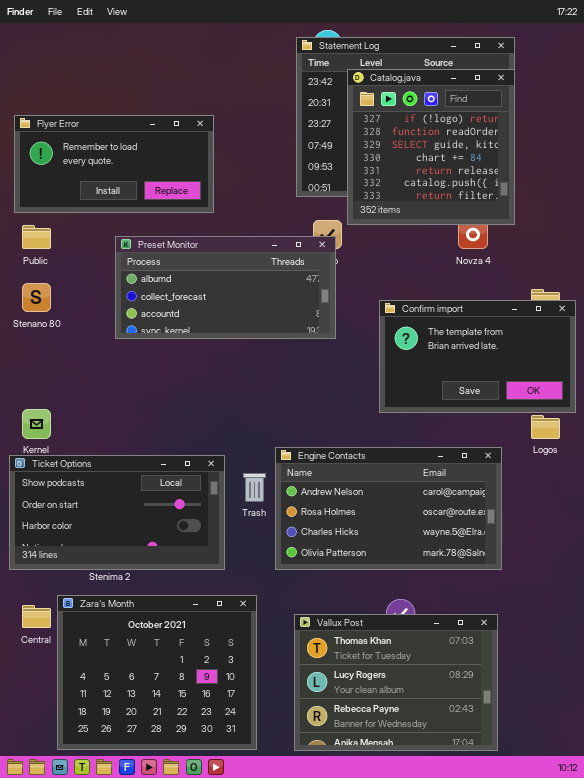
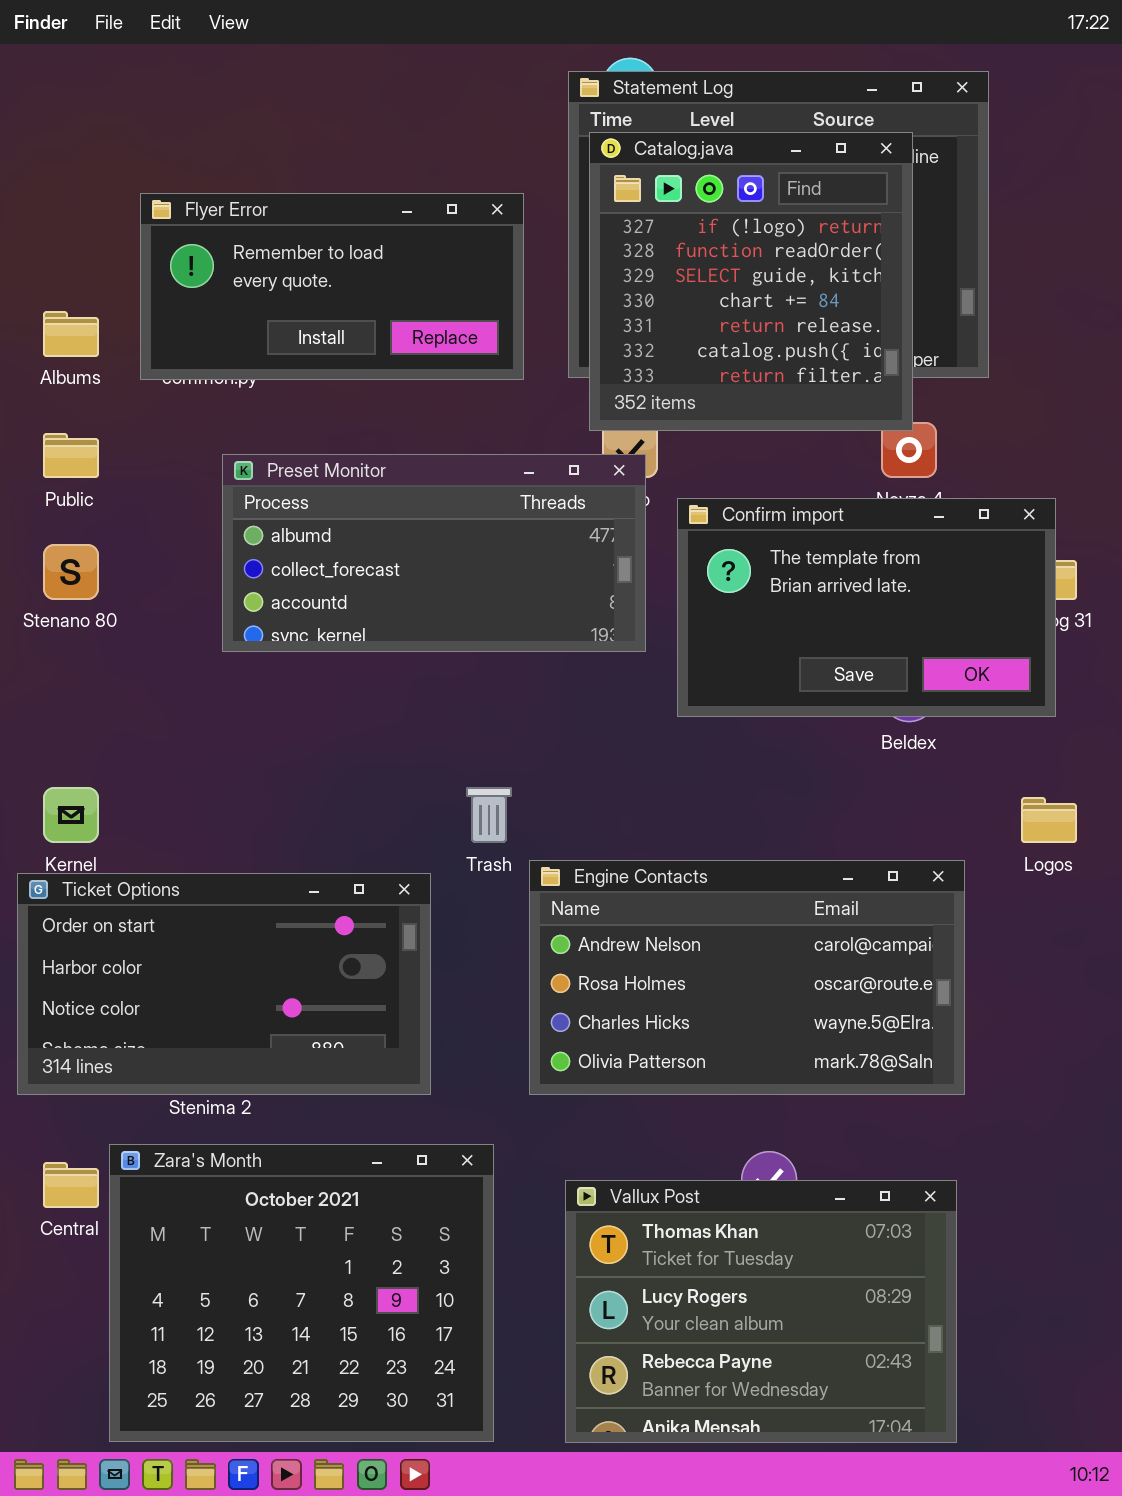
Catalog.java: [347,69,515,225] -> [589,132,913,431], moved
Flyer Error: [14,115,214,213] -> [140,193,524,380], moved
Confirm import: [379,300,576,413] -> [677,498,1056,717], moved
Ticket Options: [9,455,225,570] -> [17,873,431,1095], scrolled down 1 row
Trash: [243,473,266,502] -> [466,787,512,843], moved

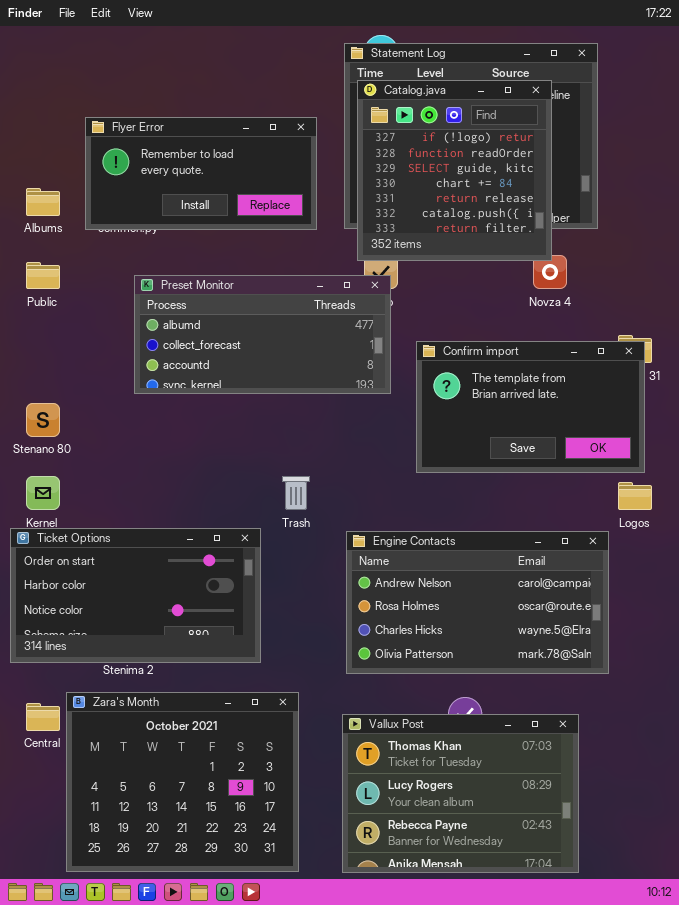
Confirm import: [677,498,1056,717] -> [416,341,645,473], moved
Stenano 80: [43,544,99,600] -> [26,403,60,437], moved
Engine Contacts: [529,860,965,1095] -> [346,531,609,674], moved

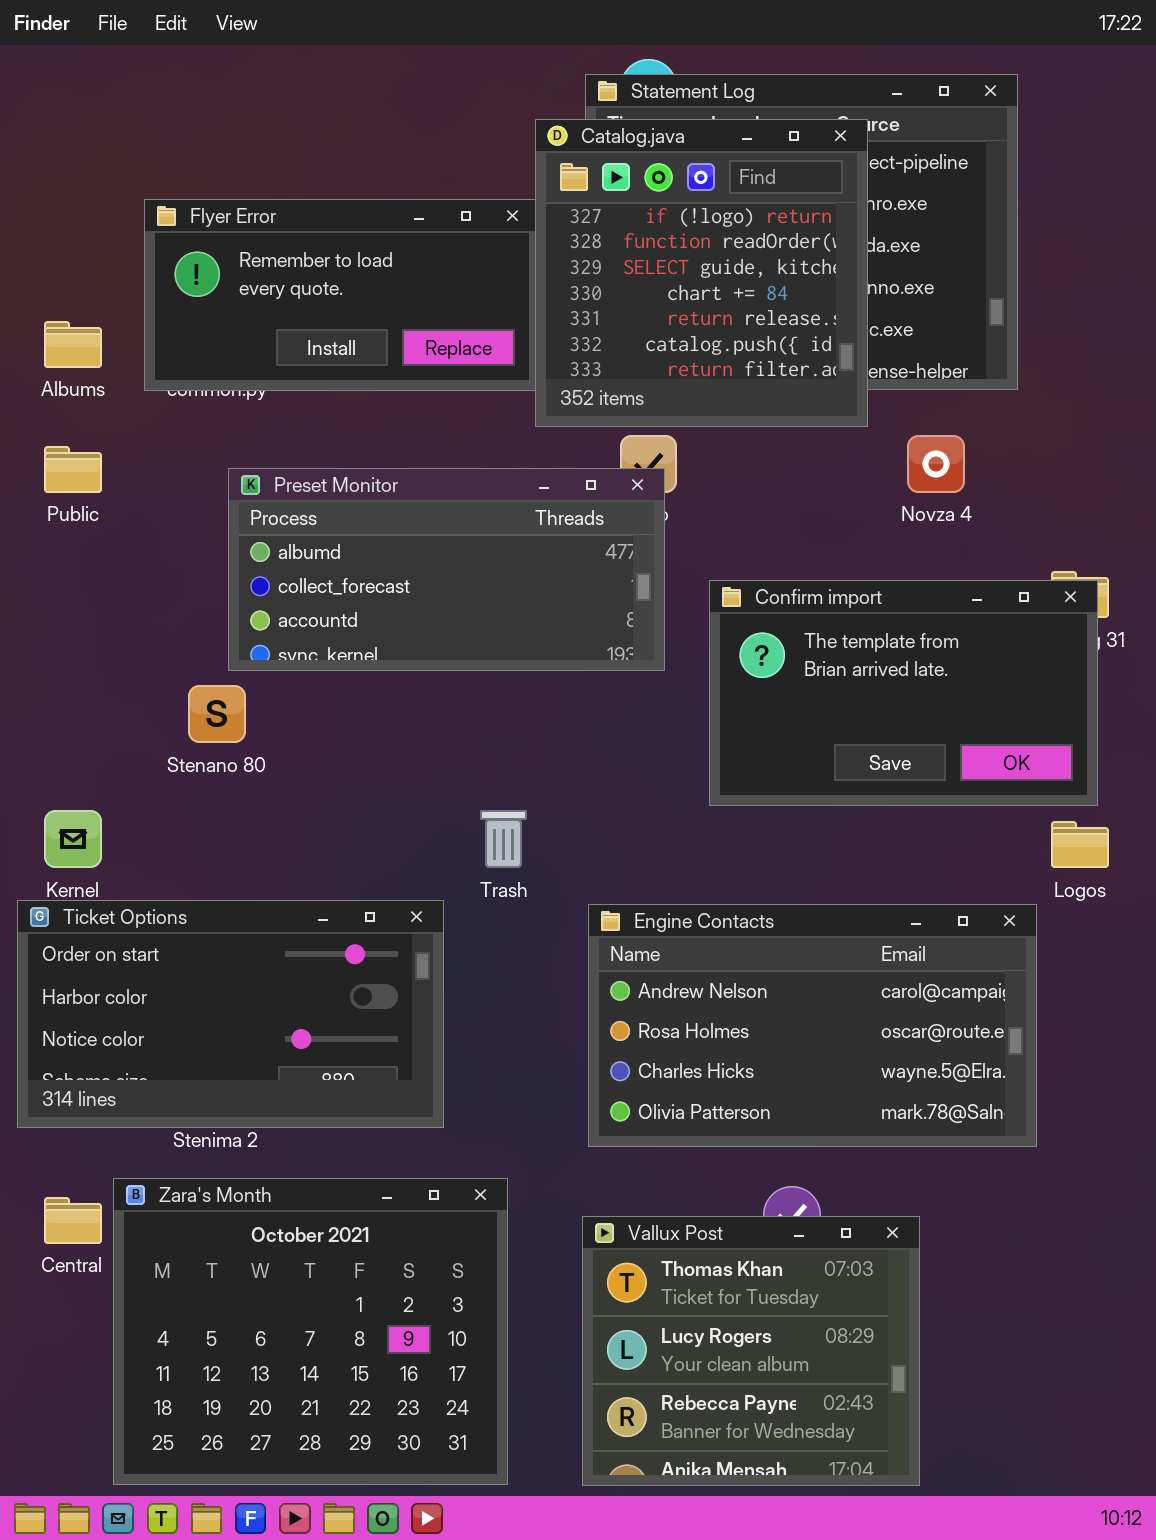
Catalog.java: [357,80,552,261] -> [535,119,868,427], moved
Stenano 80: [26,403,60,437] -> [188,685,246,743], moved
Vallux Post: [342,714,579,873] -> [582,1216,920,1486], resized

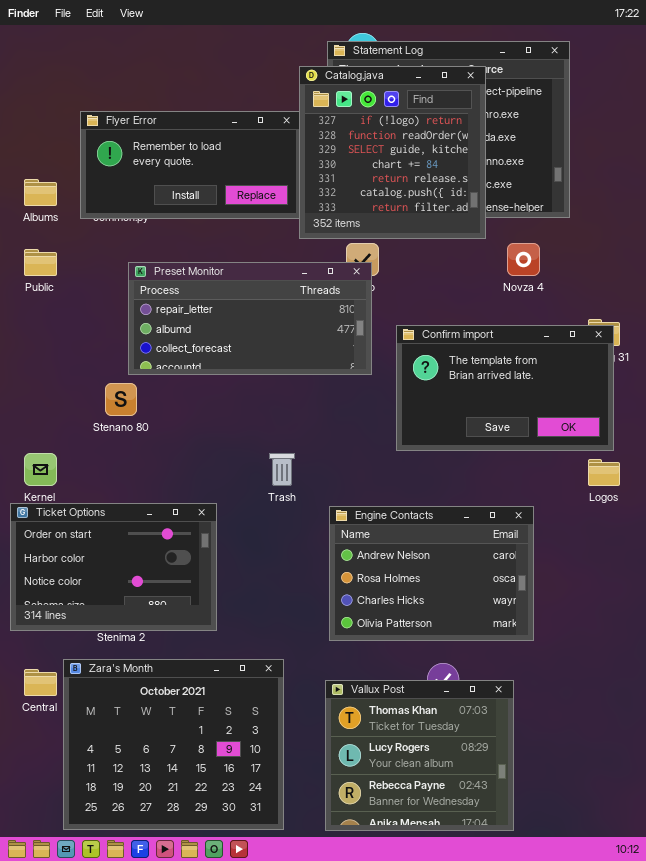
Preset Monitor: [228,468,665,671] -> [128,262,372,375], scrolled up 1 row
Ticket Options: [17,900,444,1128] -> [10,503,217,631], resized
Engine Contacts: [588,904,1037,1147] -> [329,506,534,641], resized

